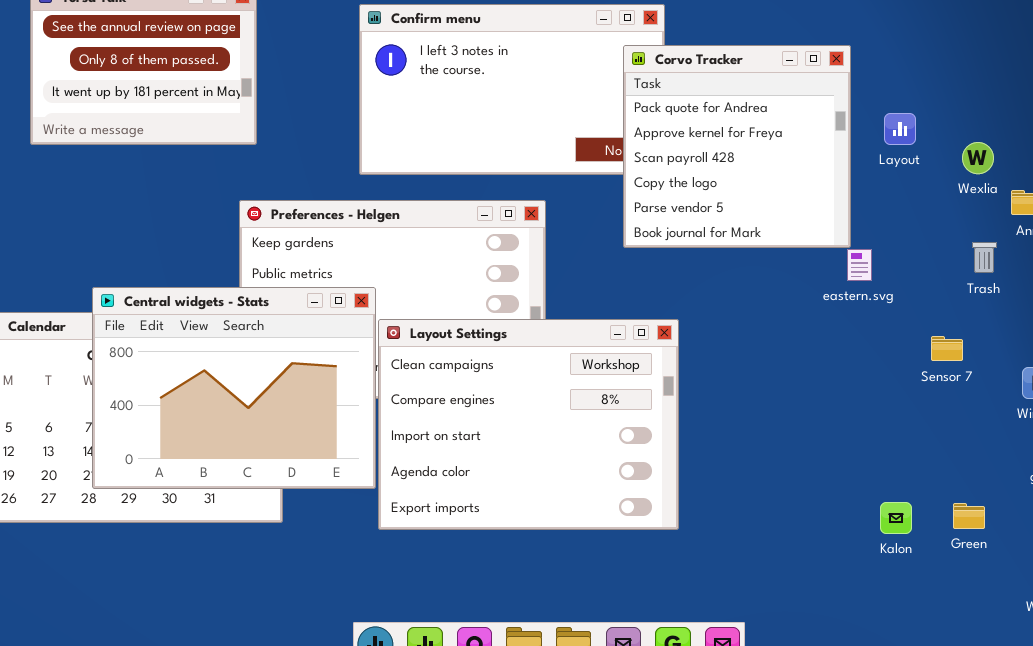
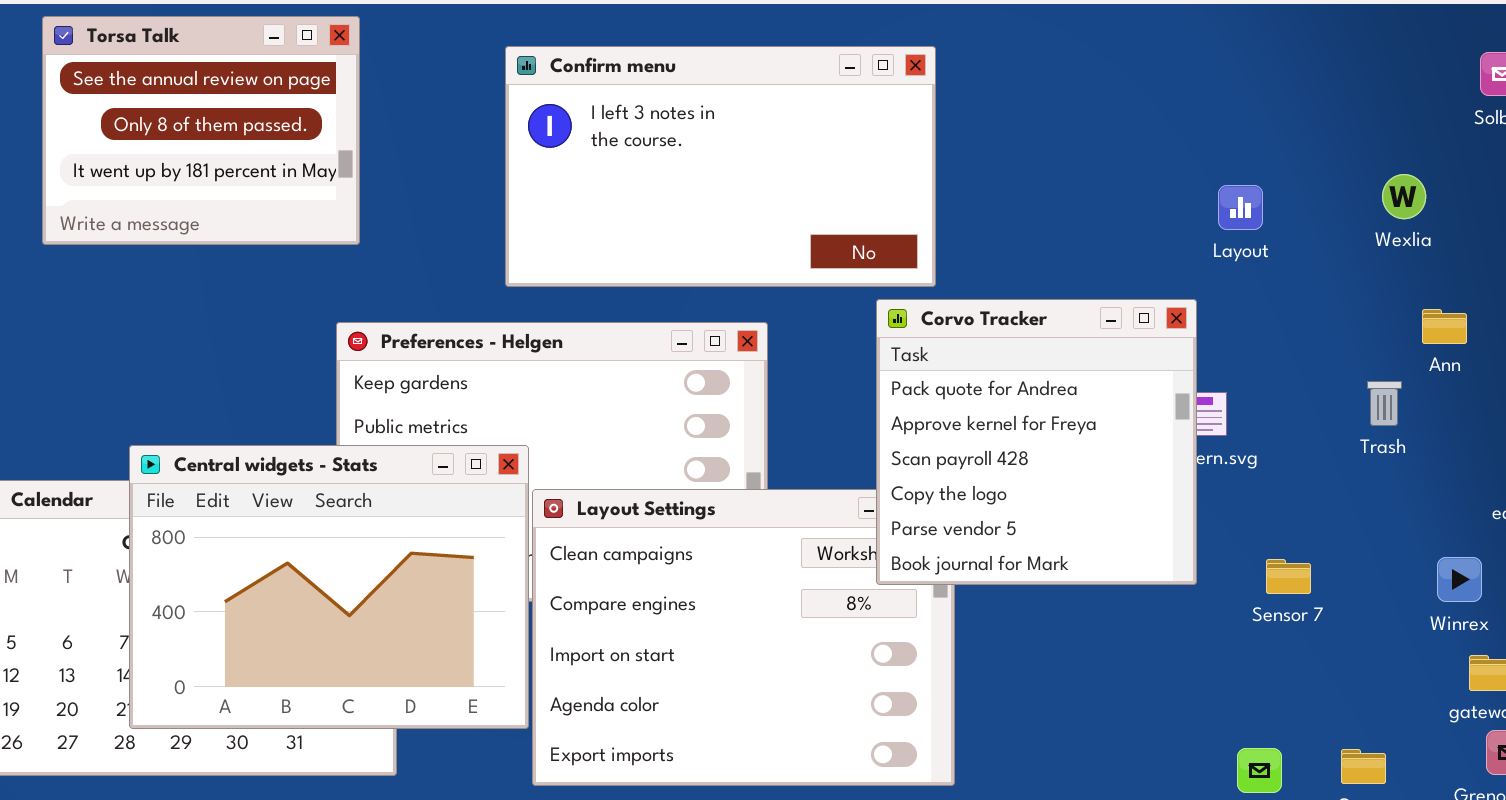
Corvo Tracker: [623,45,851,248] -> [876,299,1197,585], moved
Layout: [884,113,916,145] -> [1218,185,1263,230], moved
Wexlia: [962,142,994,174] -> [1382,174,1426,219], moved
Sensor 7: [931,336,963,361] -> [1266,559,1311,594], moved

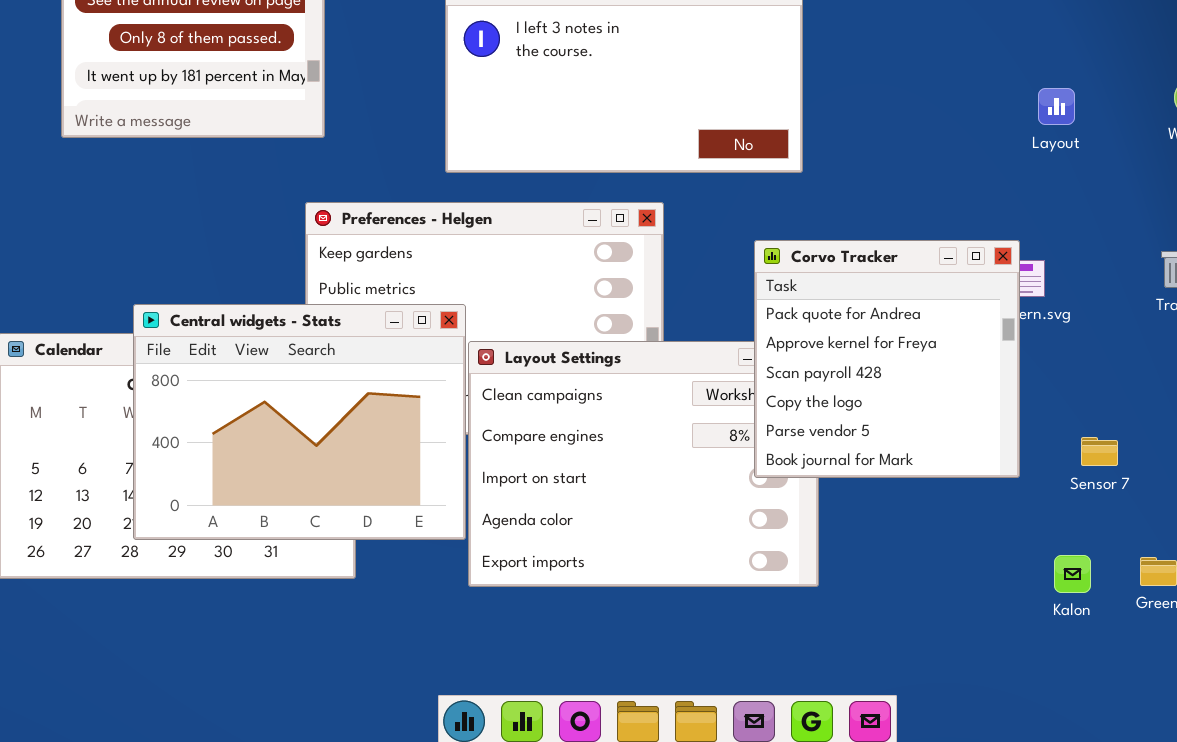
Corvo Tracker: [876,299,1197,585] -> [754,240,1020,478], moved
Sensor 7: [1266,559,1311,594] -> [1081,437,1118,466], moved

